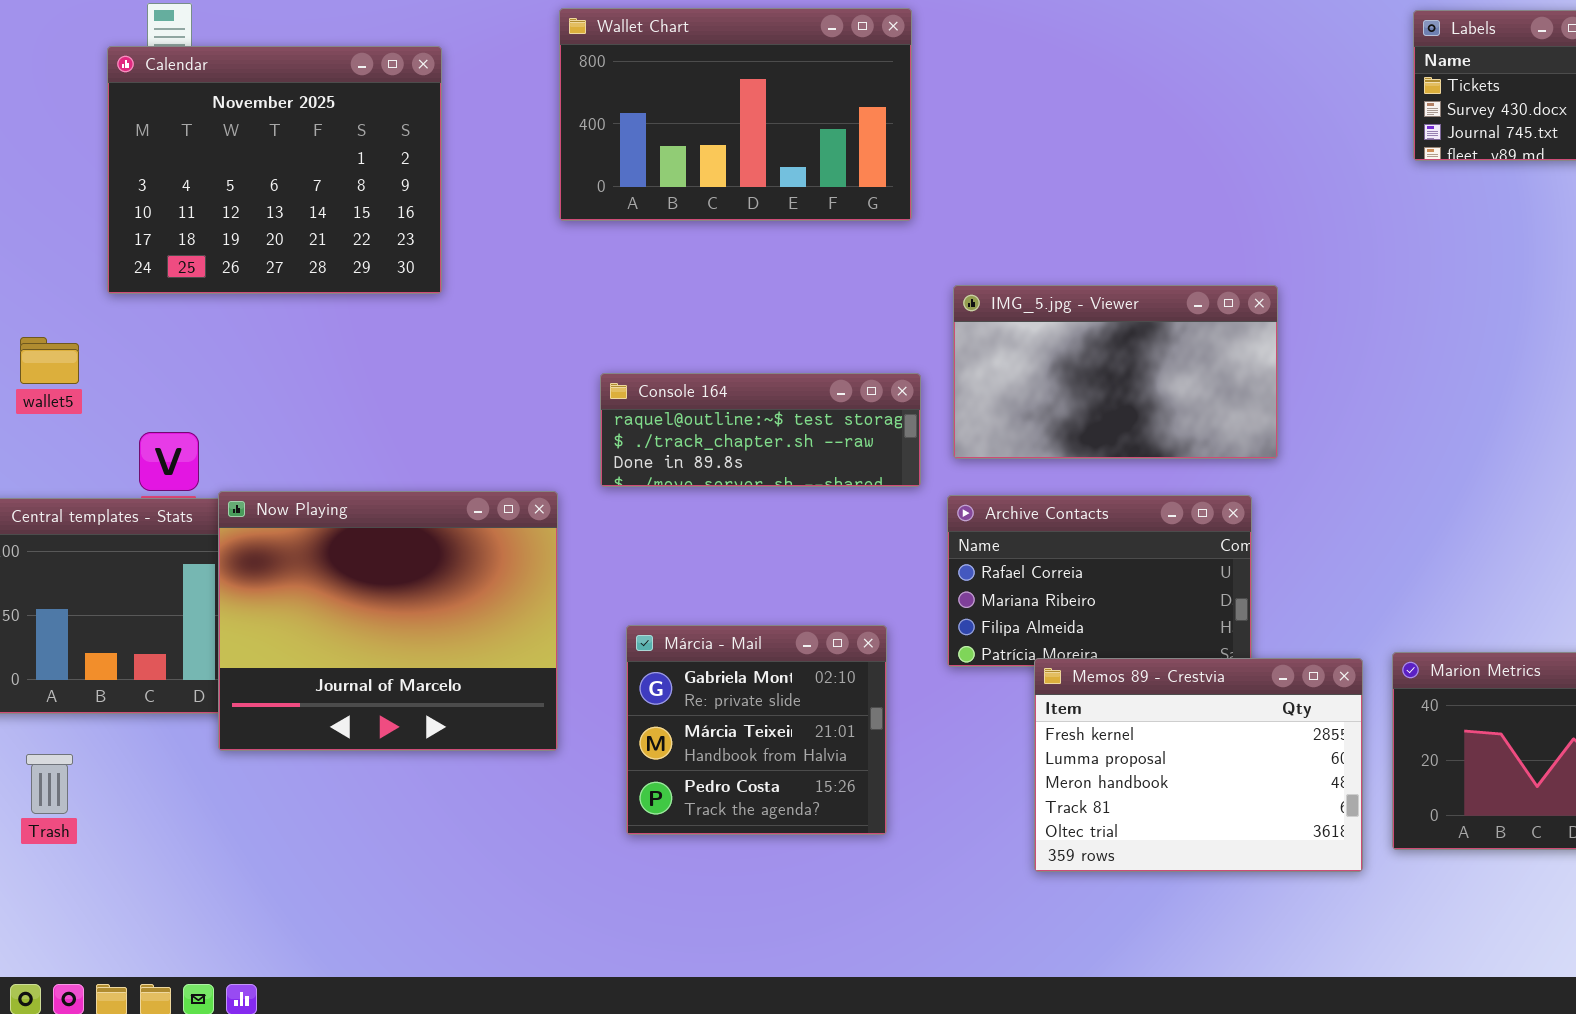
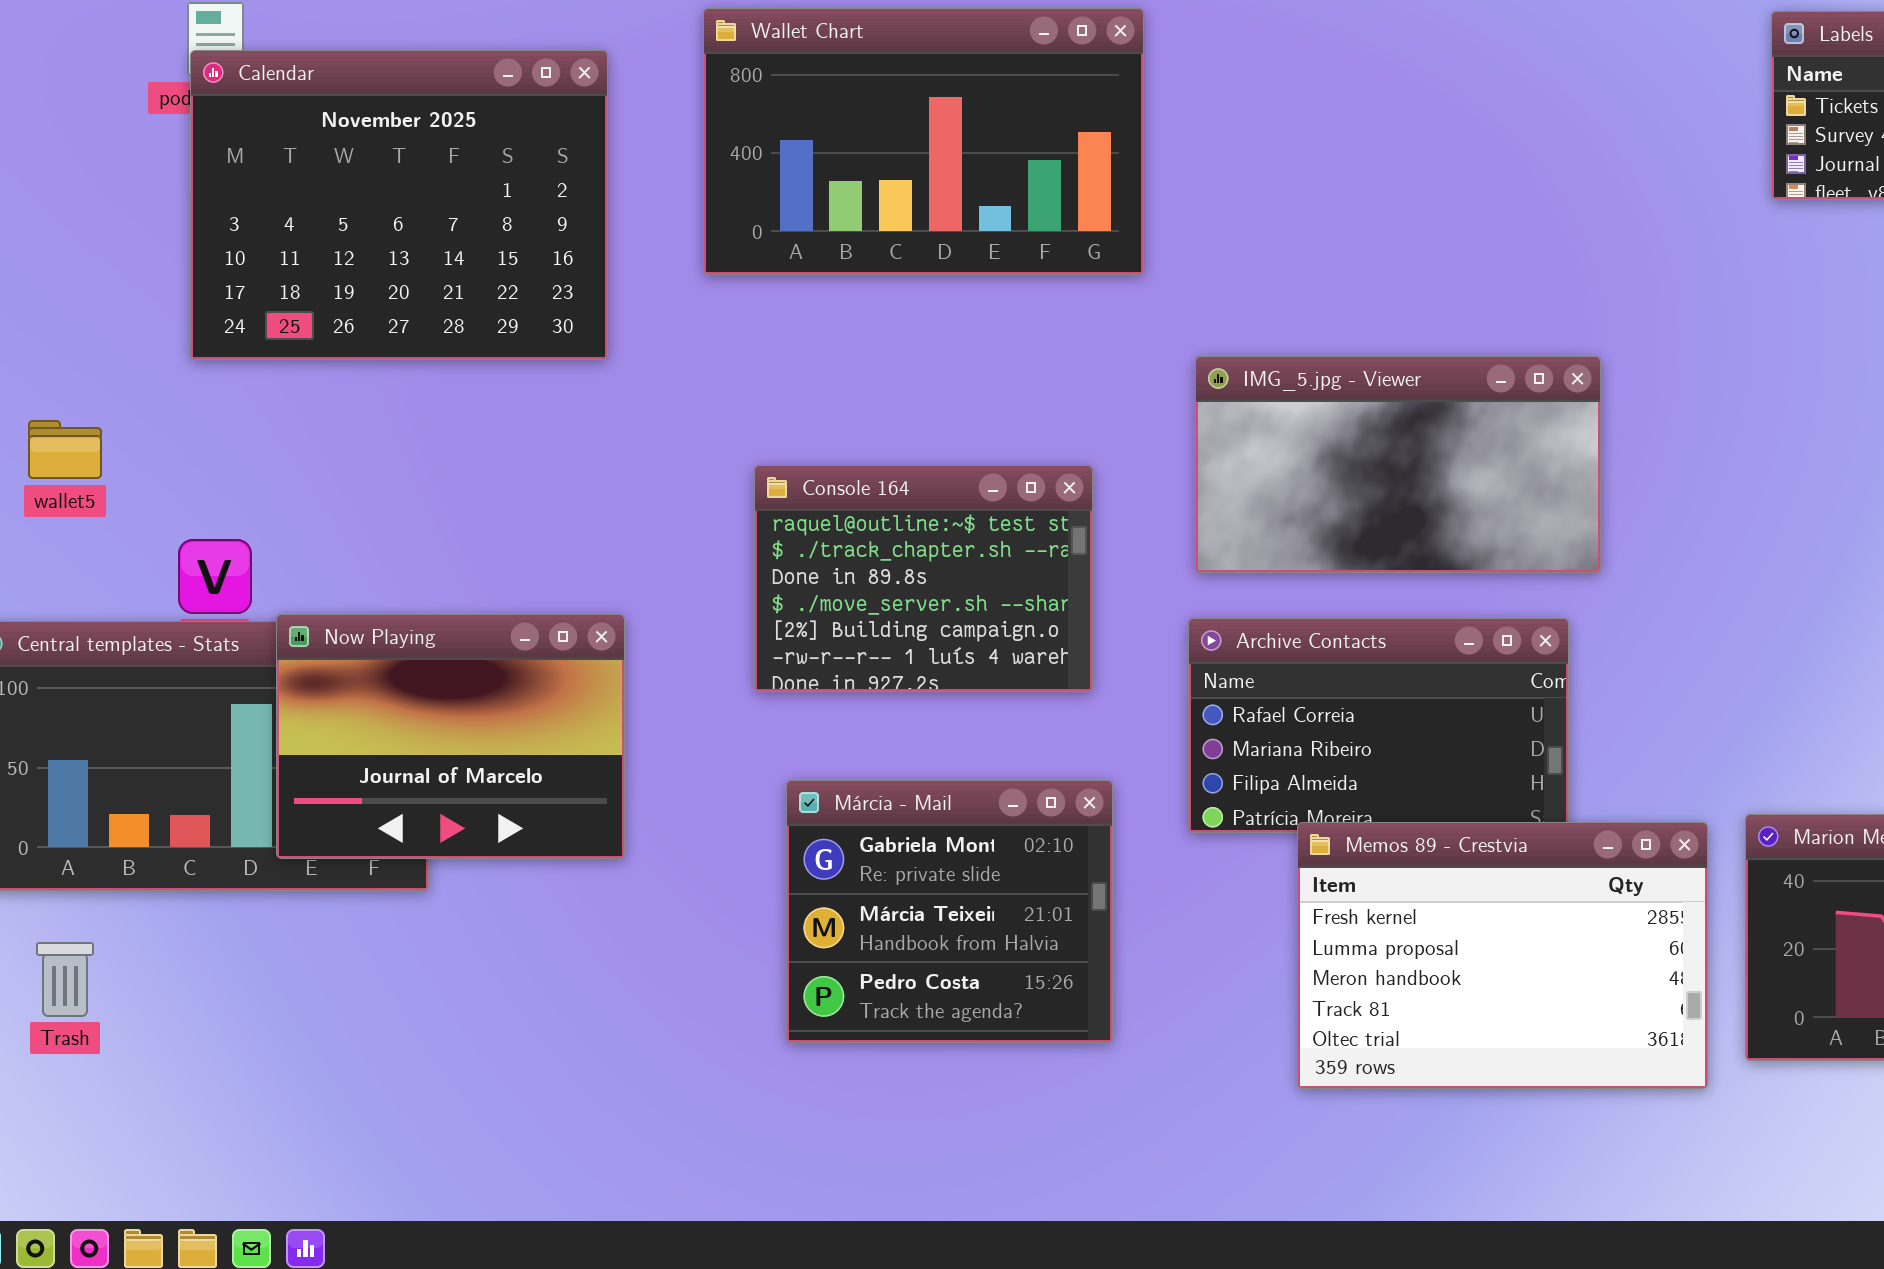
Calendar: [107,46,442,294] -> [190,50,608,360], moved
Console 164: [600,373,921,487] -> [754,465,1093,692], resized
Now Playing: [218,491,558,751] -> [276,614,625,859], resized

